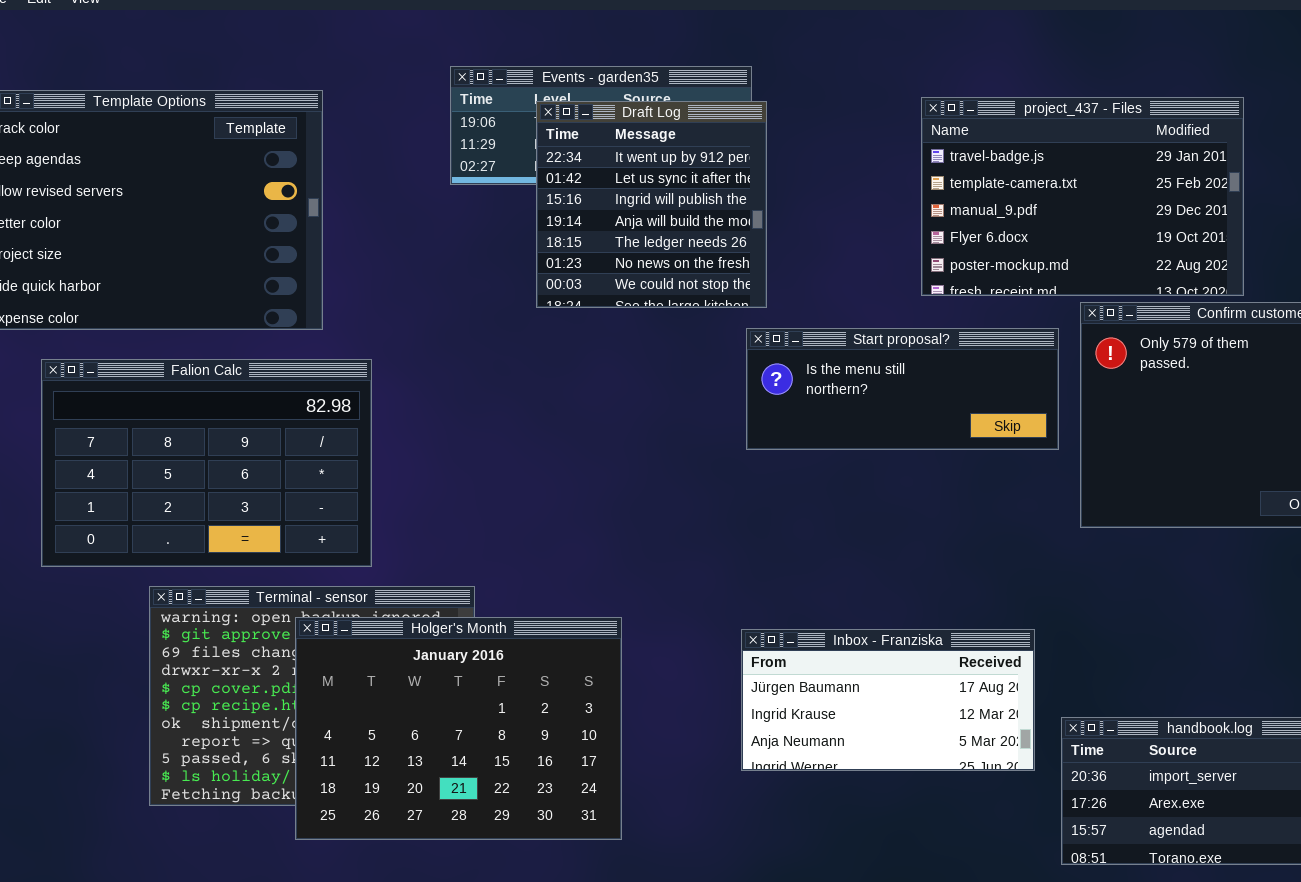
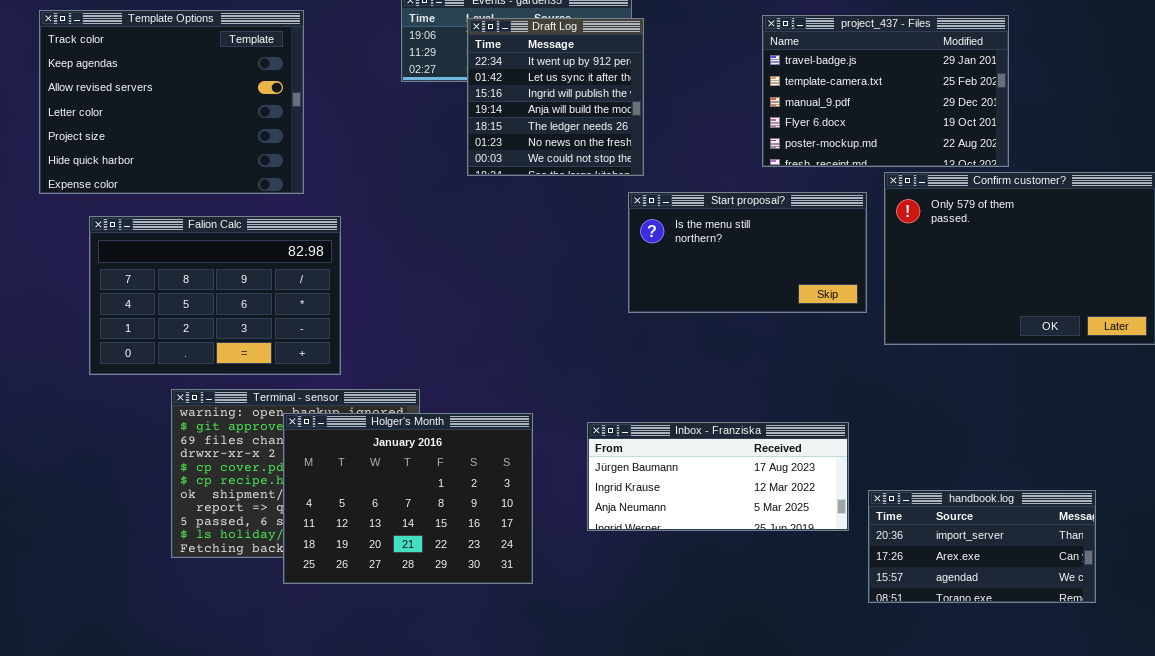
Start proposal?: [746,328,1059,450] -> [628,192,867,313], resized
Inbox - Franziska: [741,629,1035,771] -> [587,422,849,531], resized

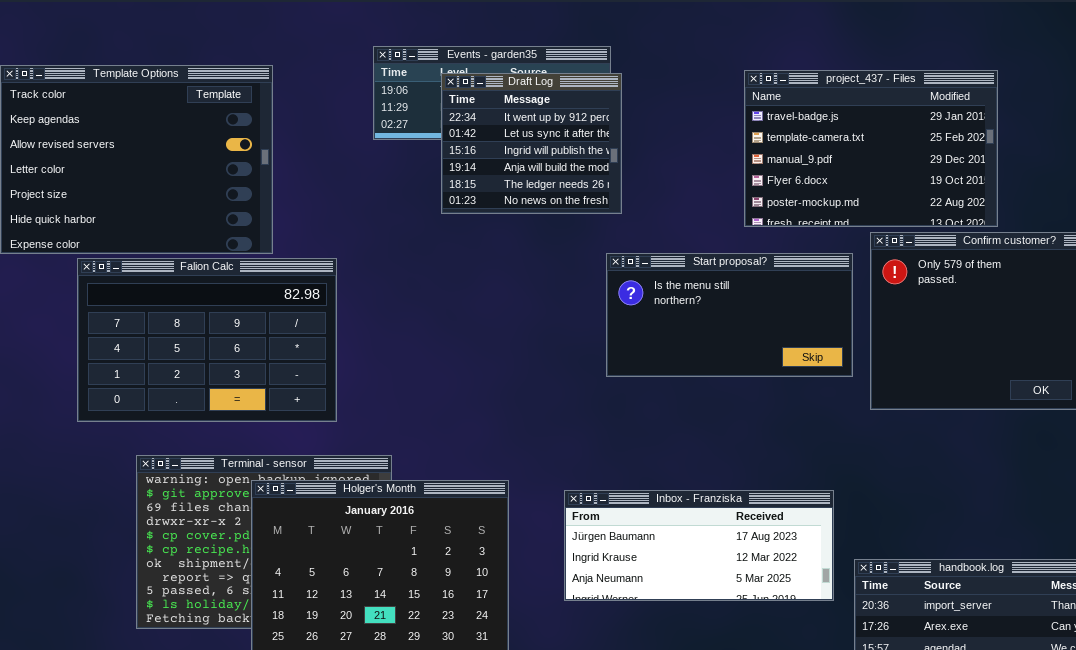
Draft Log: [467,18,644,176] -> [441,73,622,214], resized
Falion Calc: [89,216,341,375] -> [77,258,337,422], moved

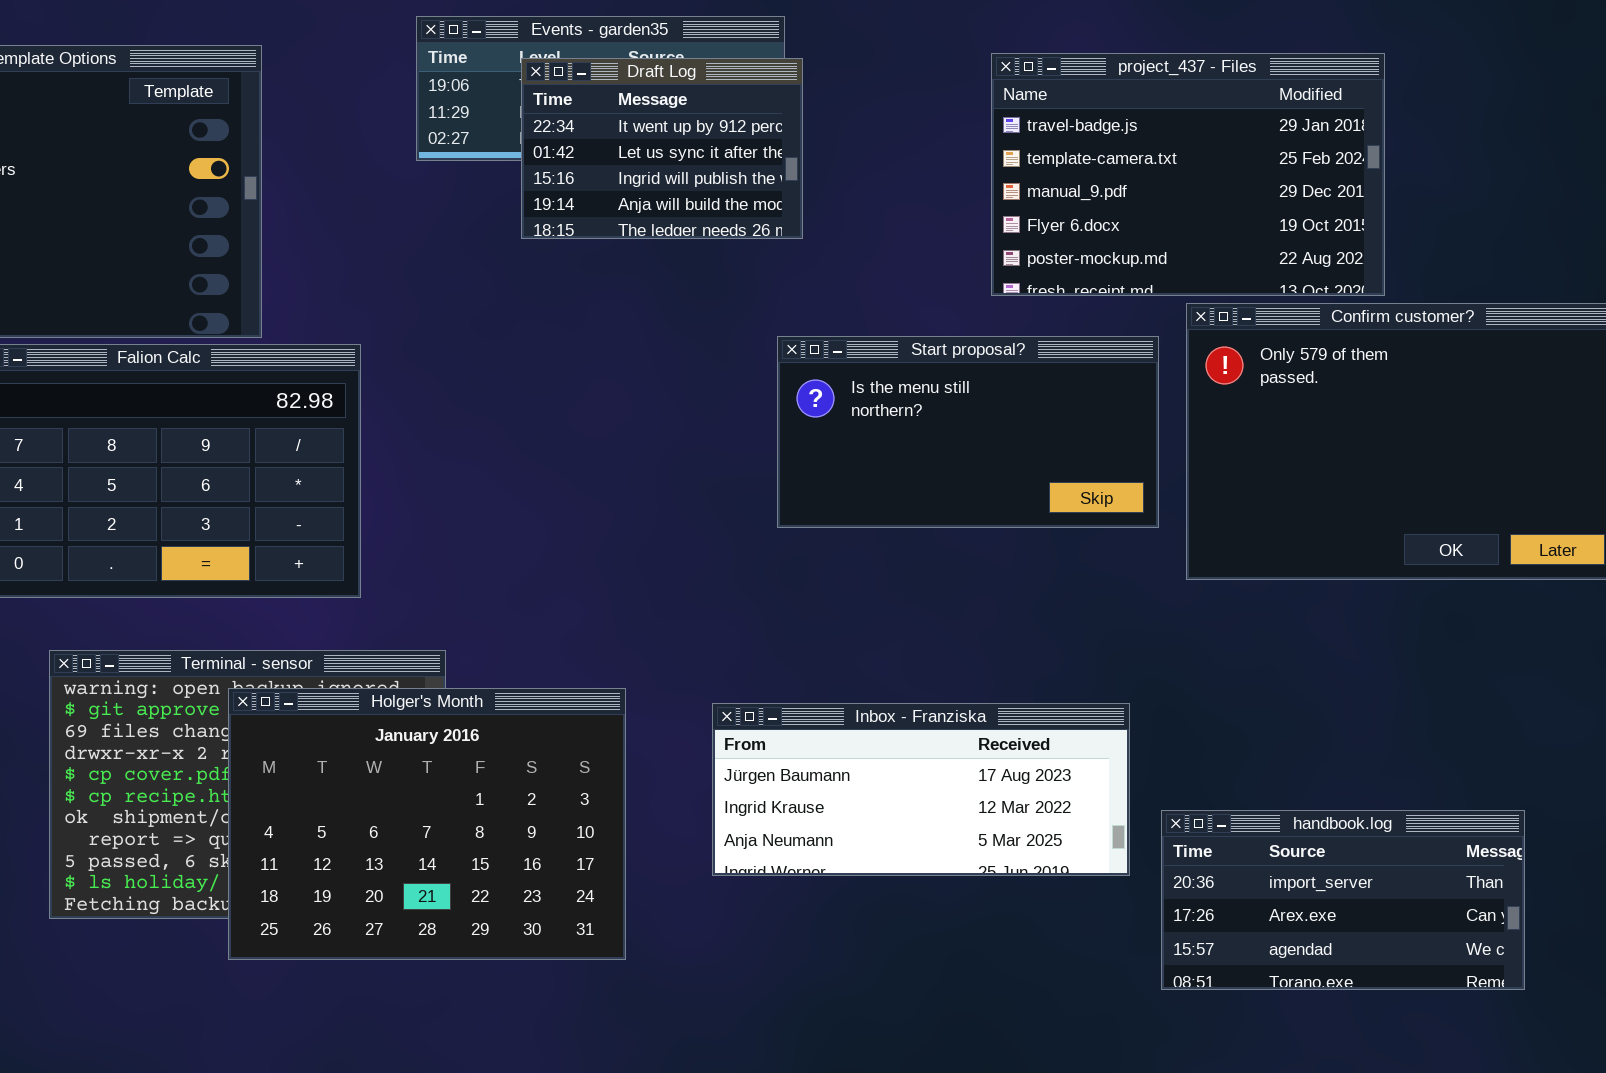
Draft Log: [441,73,622,214] -> [521,58,803,239], resized

